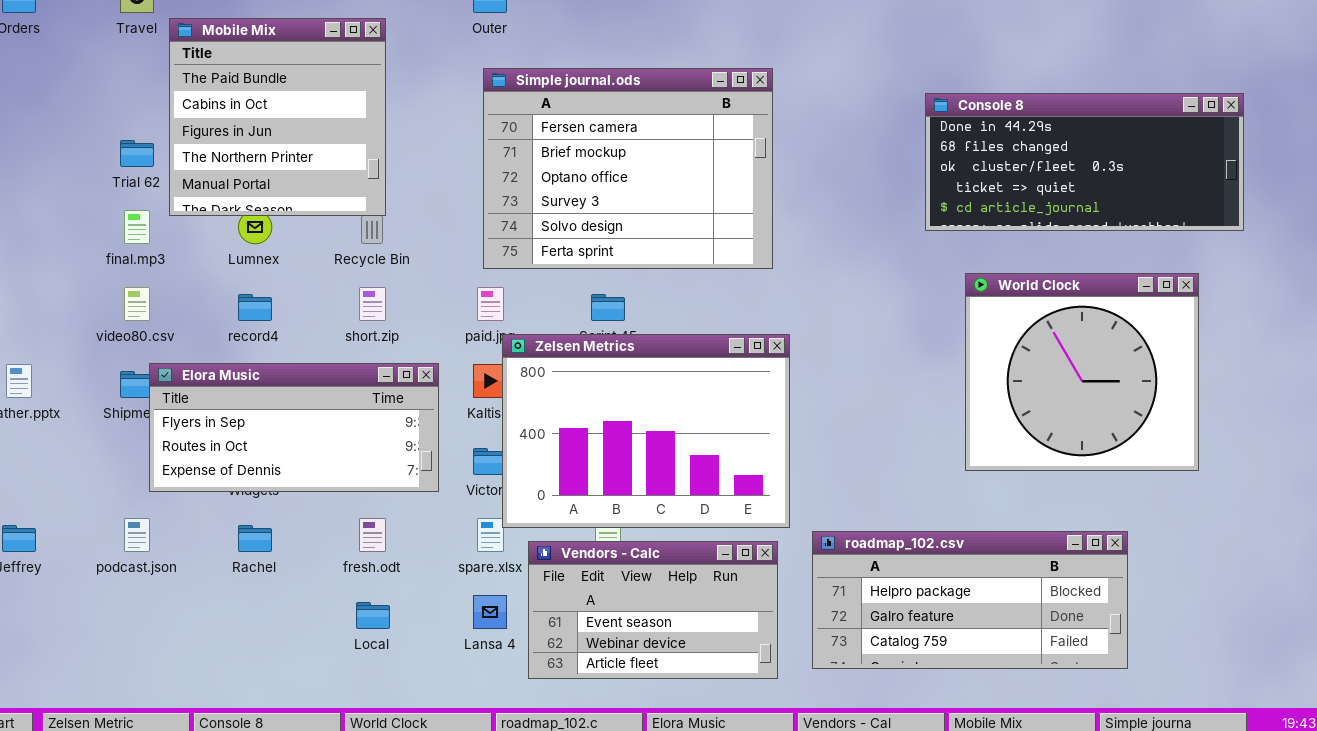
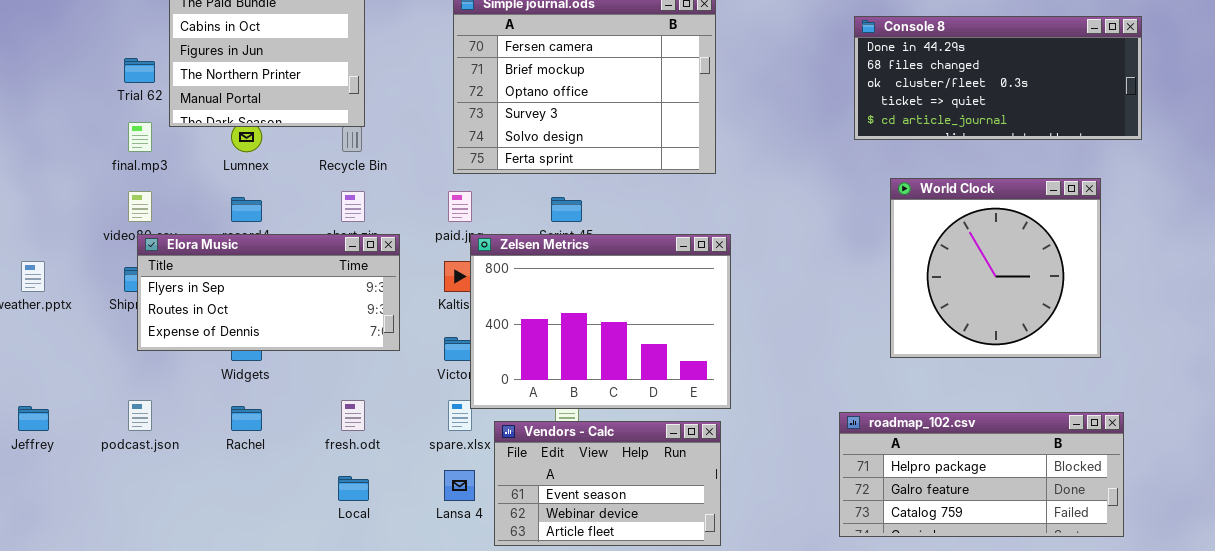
Elora Music: [149,363,439,492] -> [137,234,400,351], moved
roadmap_102.csv: [812,531,1128,669] -> [839,412,1124,537], moved

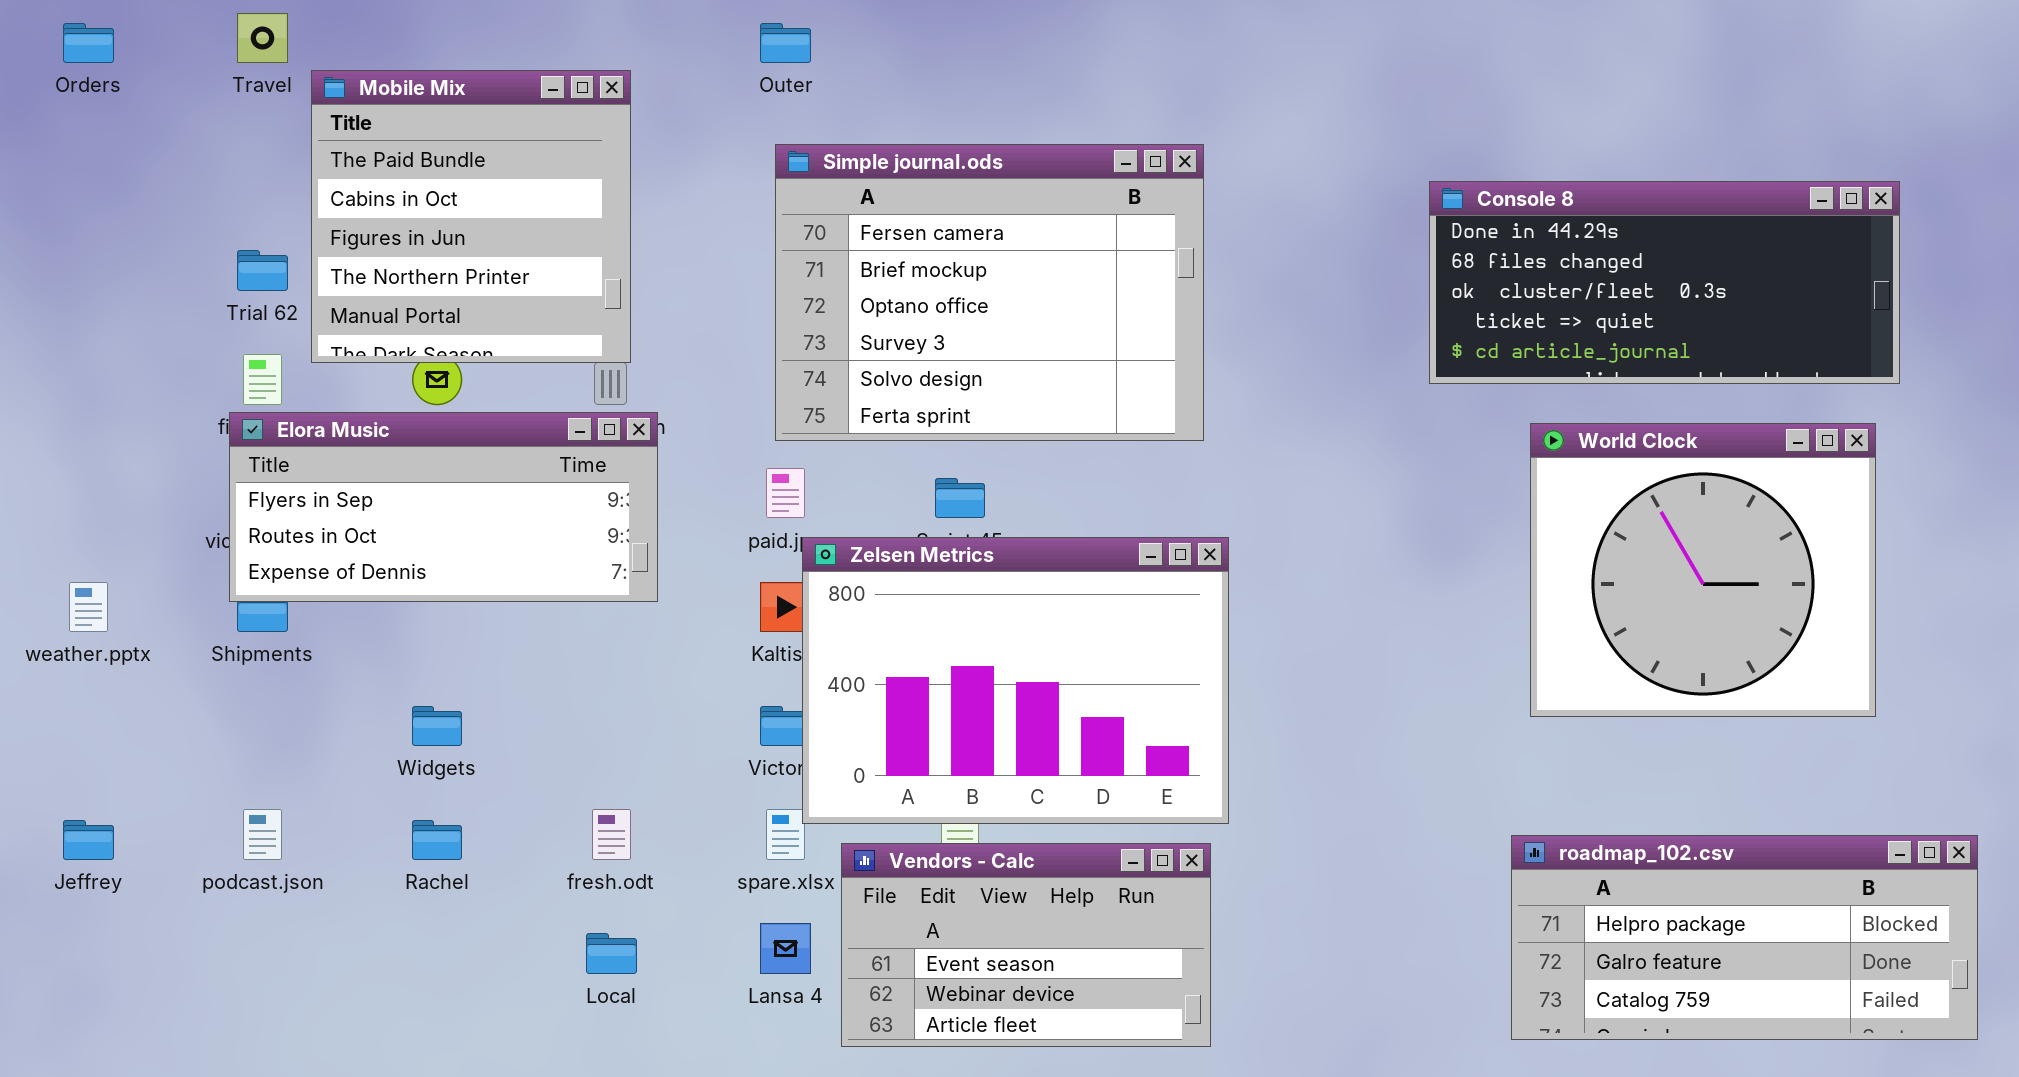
World Clock: [890,178,1101,358] -> [1530,423,1876,717], moved
Elora Music: [137,234,400,351] -> [229,412,658,602], moved
roadmap_102.csv: [839,412,1124,537] -> [1511,835,1978,1040], moved

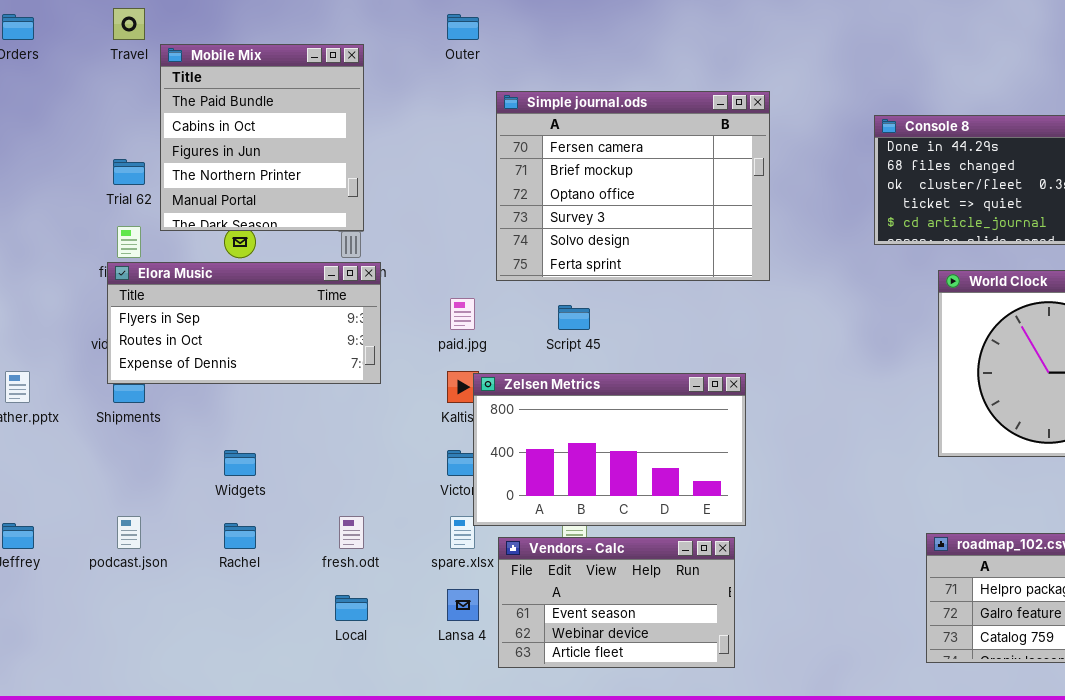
Simple journal.ods: [775,144,1204,441] -> [496,91,770,281], moved
Zelsen Metrics: [802,537,1229,824] -> [473,373,746,526], resized

